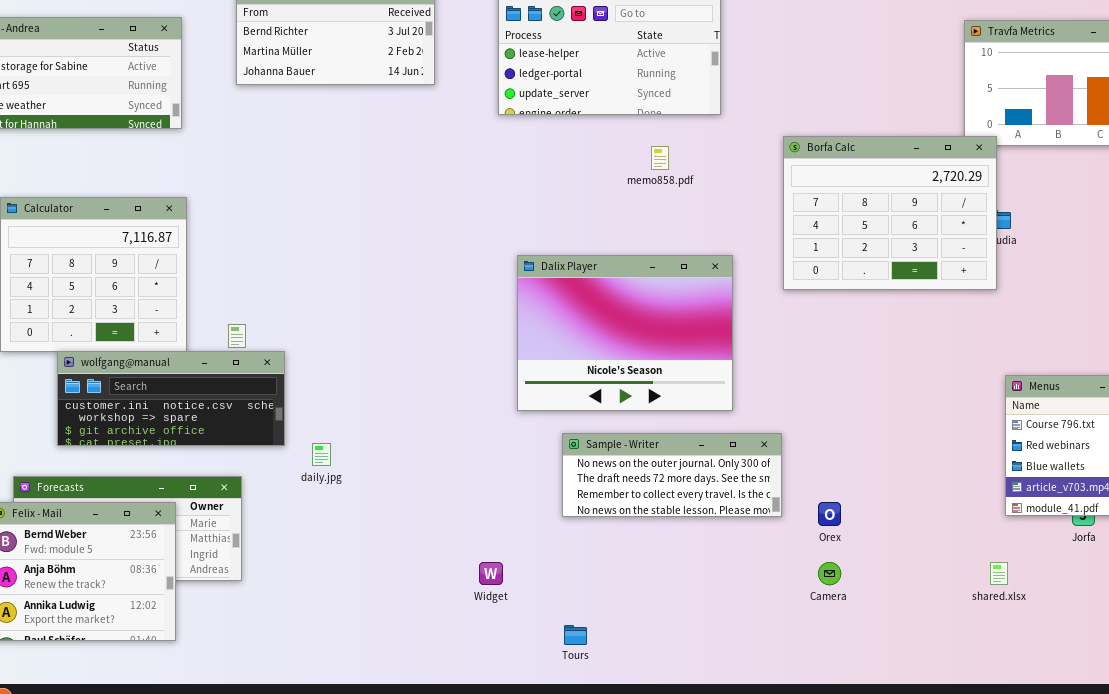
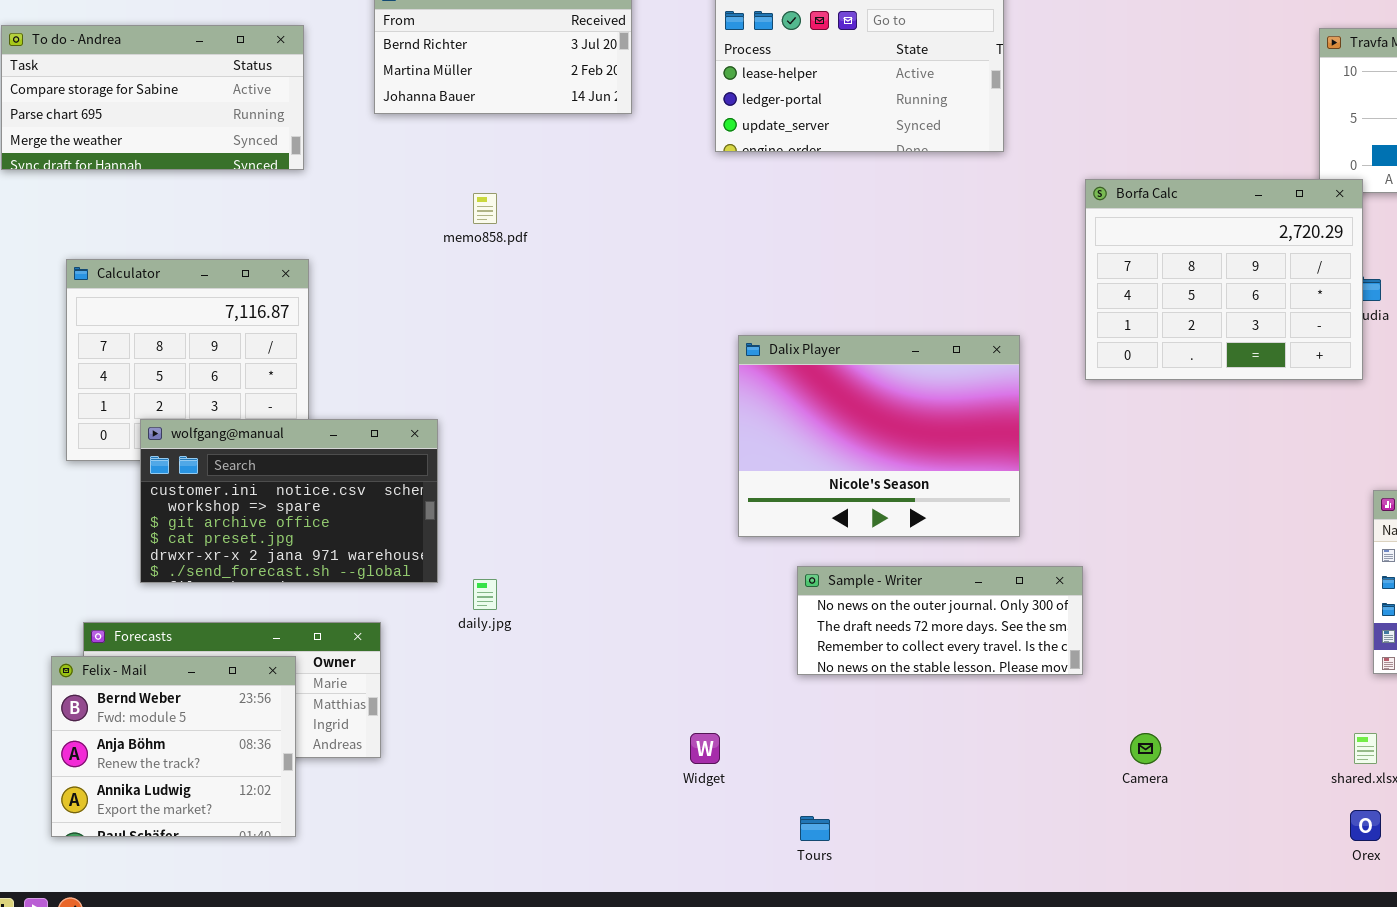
memo858.pdf: [651,146,669,170] -> [473,193,497,224], moved
wolfgang@manual: [57,351,285,446] -> [140,419,438,583], resized
Orex: [818,502,841,526] -> [1350,810,1381,841], moved

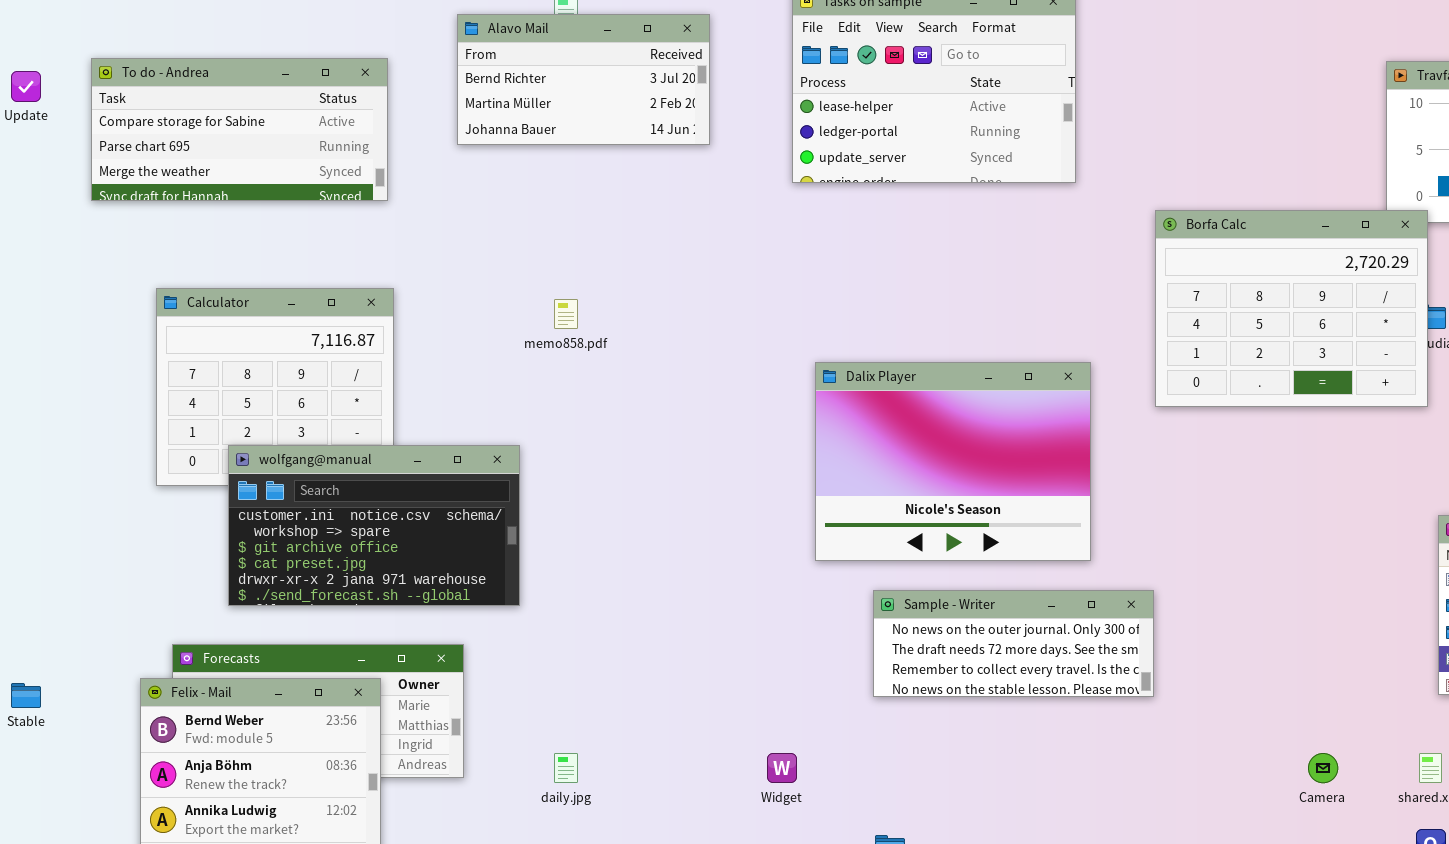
memo858.pdf: [473,193,497,224] -> [554,299,578,329], moved
daily.jpg: [473,579,497,610] -> [554,753,578,783], moved
Camera: [1130,733,1161,764] -> [1308,753,1338,783], moved

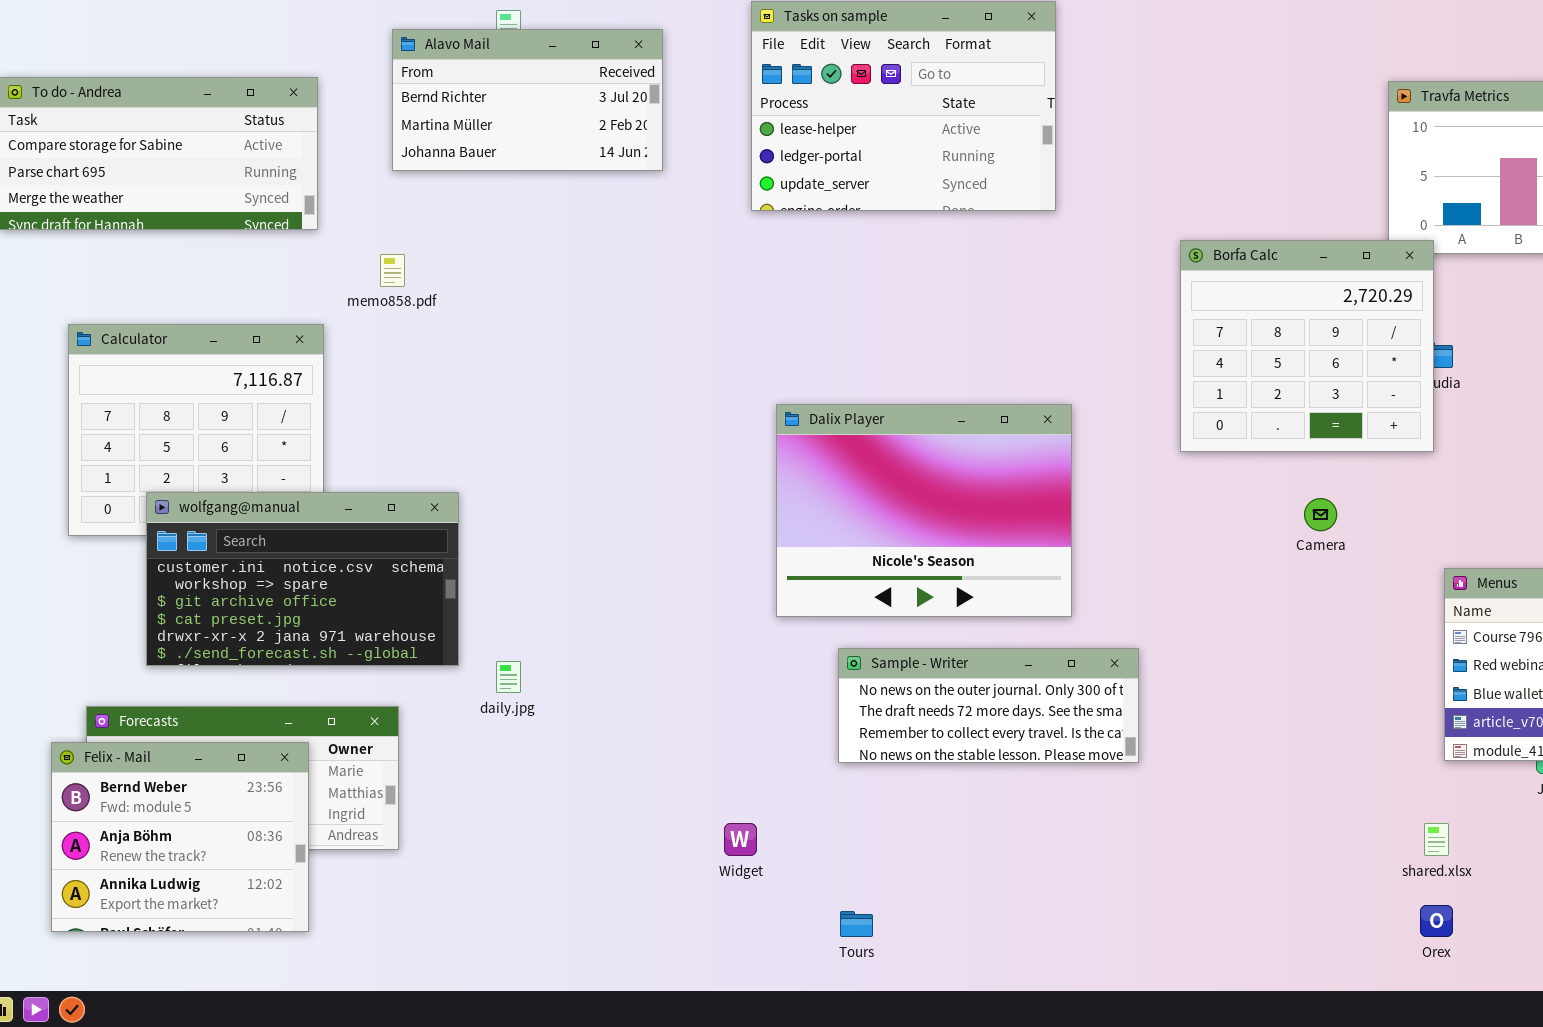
Borfa Calc: [1155,210,1428,407] -> [1180,240,1434,452], resized
memo858.pdf: [554,299,578,329] -> [380,254,405,287], moved
daily.jpg: [554,753,578,783] -> [496,661,521,693], moved
Camera: [1308,753,1338,783] -> [1304,498,1337,531], moved

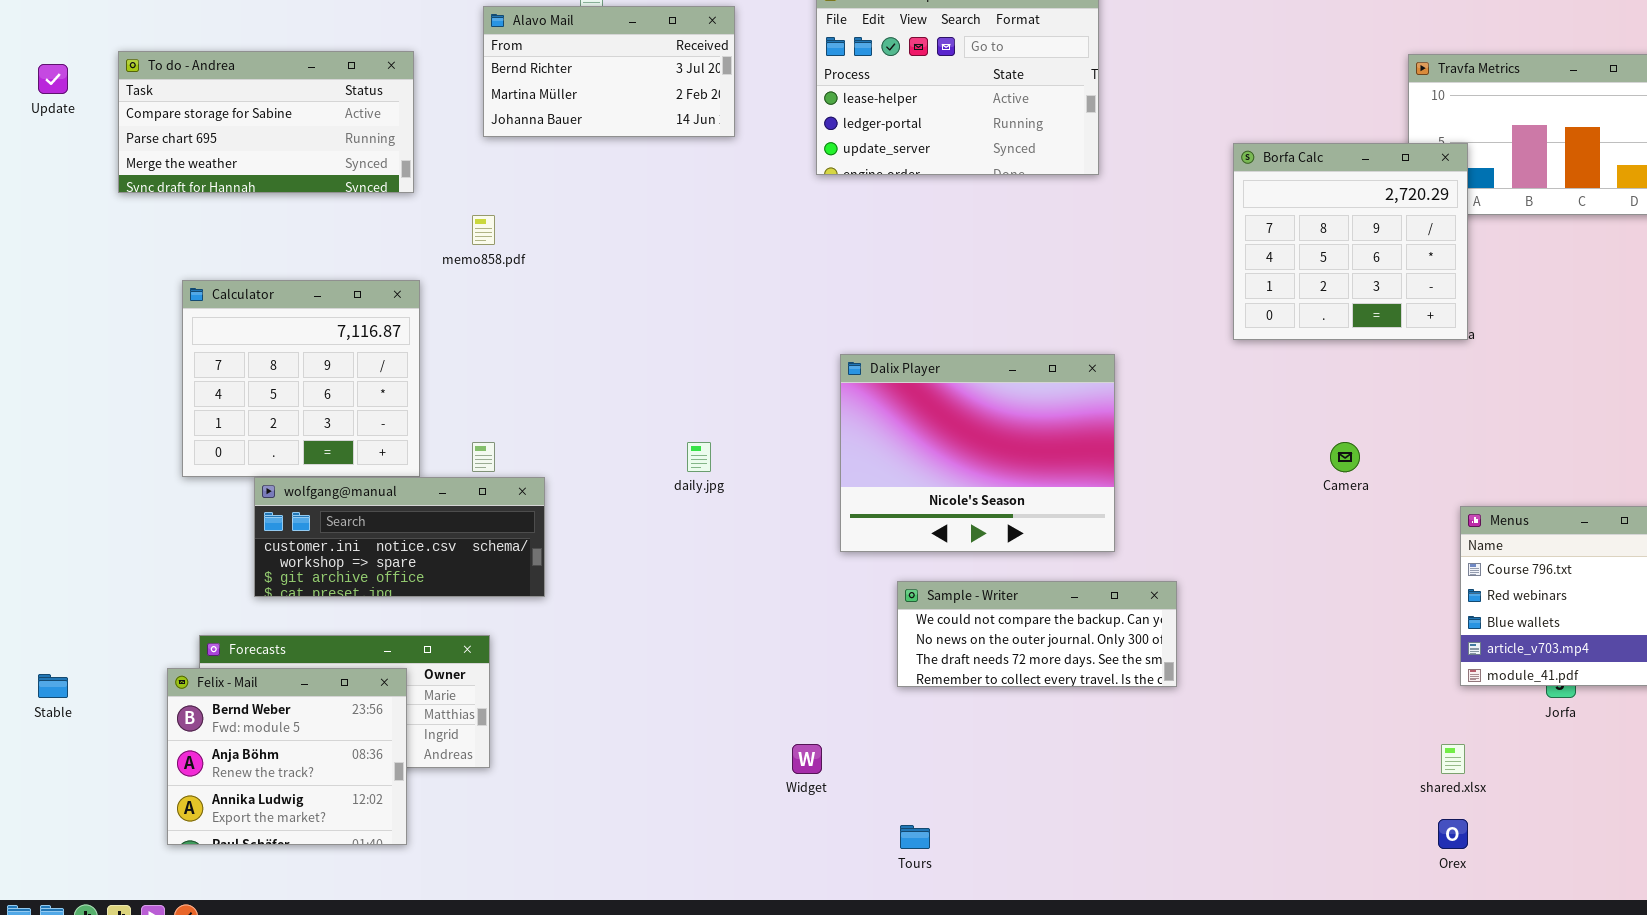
Borfa Calc: [1180,240,1434,452] -> [1233,143,1468,340], moved
wolfgang@manual: [146,492,459,666] -> [254,477,545,597], resized
Sample - Writer: [838,648,1139,763] -> [897,581,1177,687], scrolled up 1 row
daily.jpg: [496,661,521,693] -> [687,442,711,472], moved

